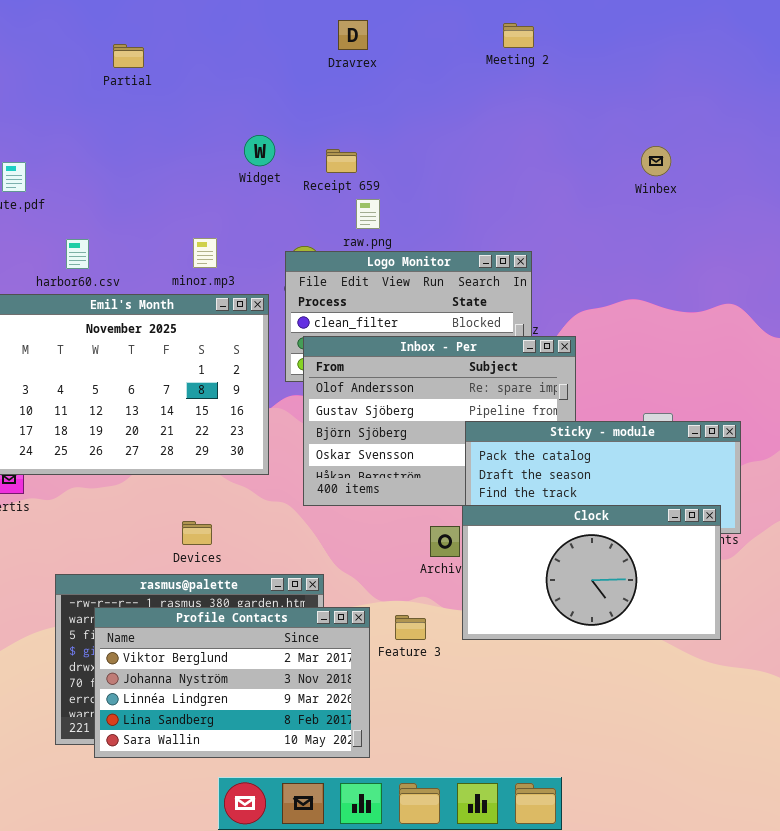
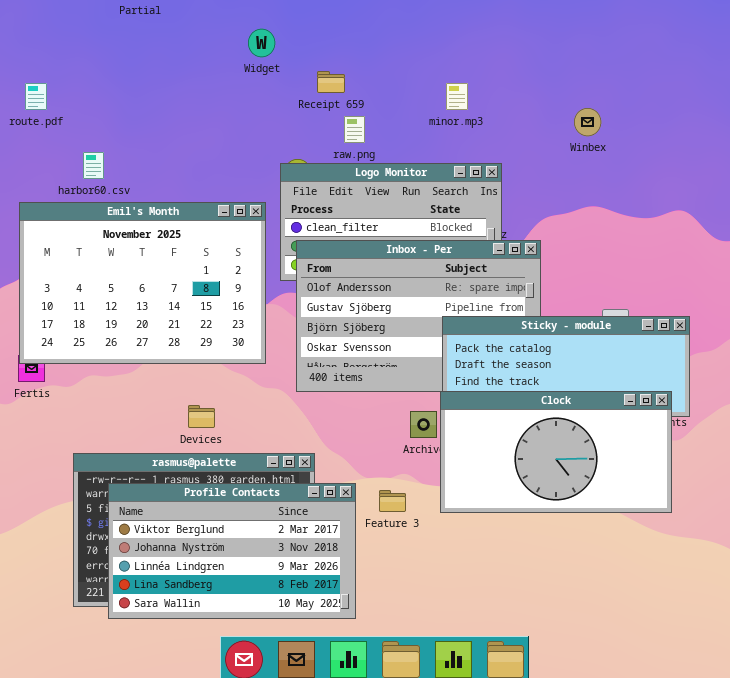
Widget: [244,135,275,166] -> [248,29,275,57], moved
Winbex: [641,146,671,176] -> [574,108,601,136], moved
minor.mp3: [193,238,217,268] -> [446,83,468,110], moved

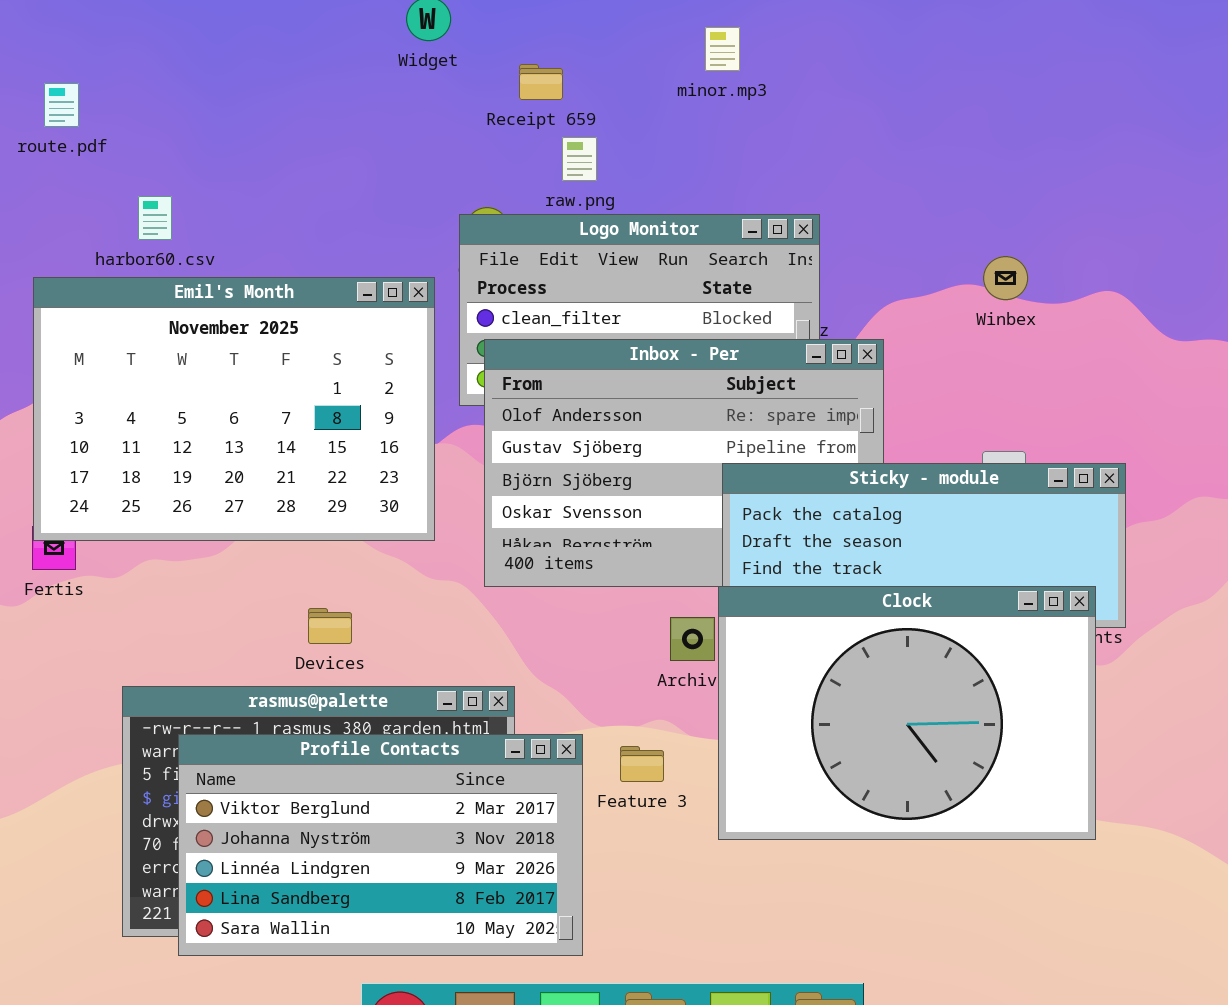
minor.mp3: [446,83,468,110] -> [705,27,740,71], moved
Winbex: [574,108,601,136] -> [983,256,1028,300], moved
Clock: [440,391,672,513] -> [718,586,1096,840], resized

